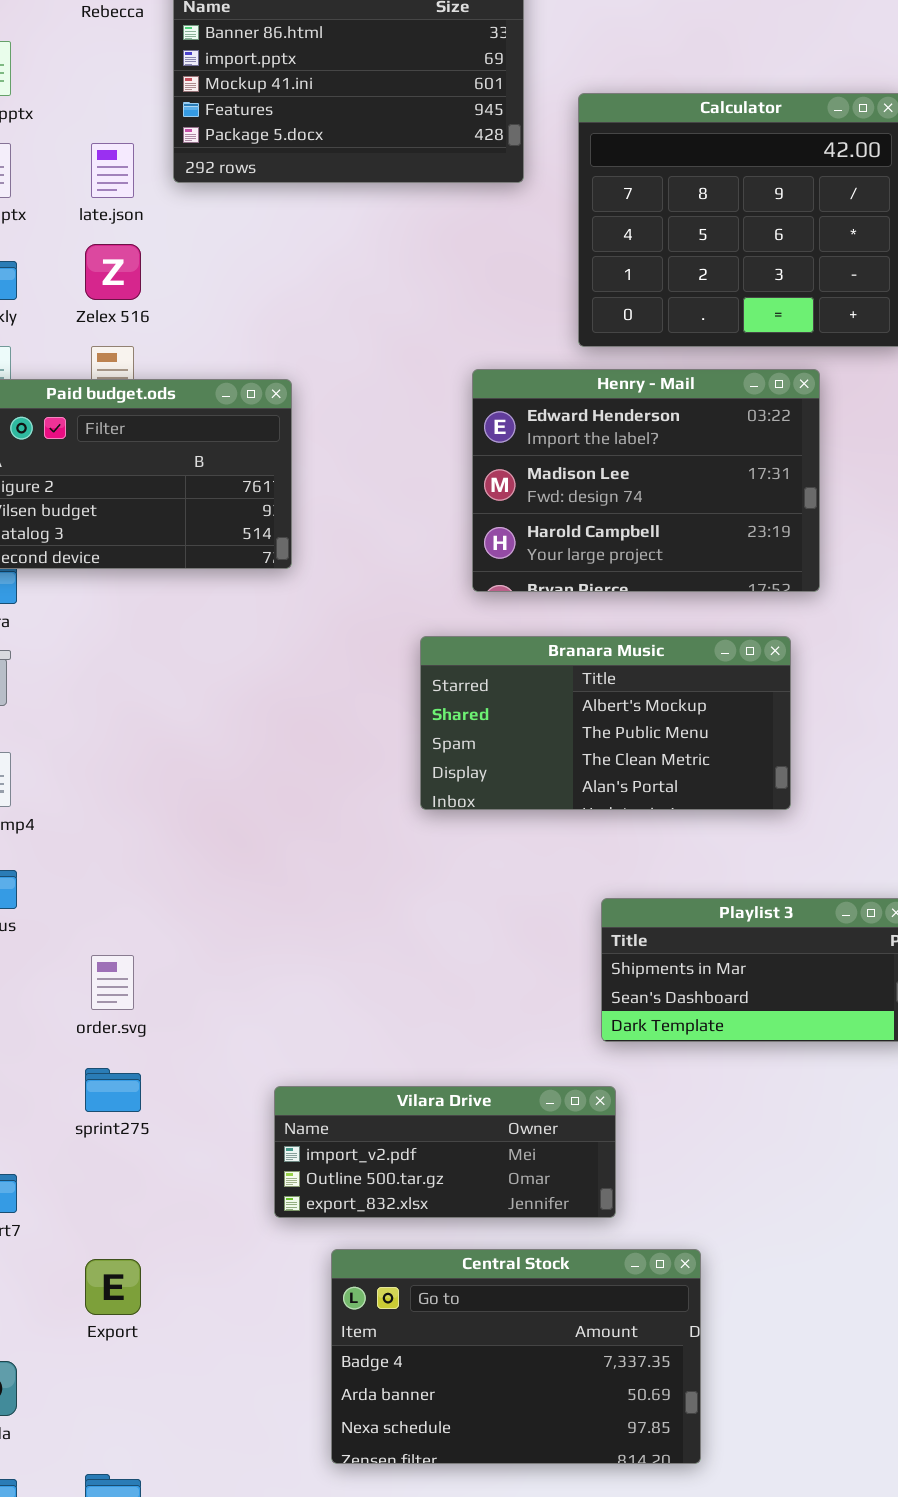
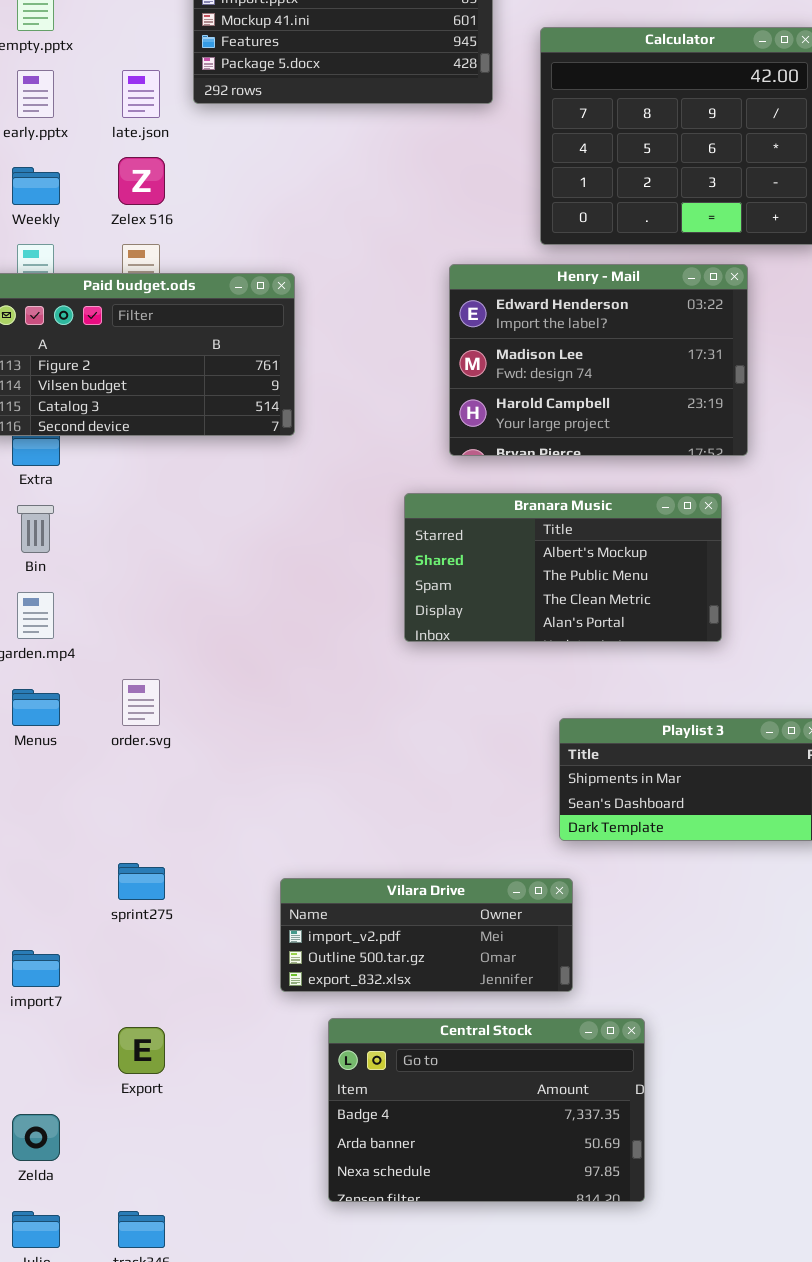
order.svg: [91,955,134,1010] -> [122,679,160,726], moved

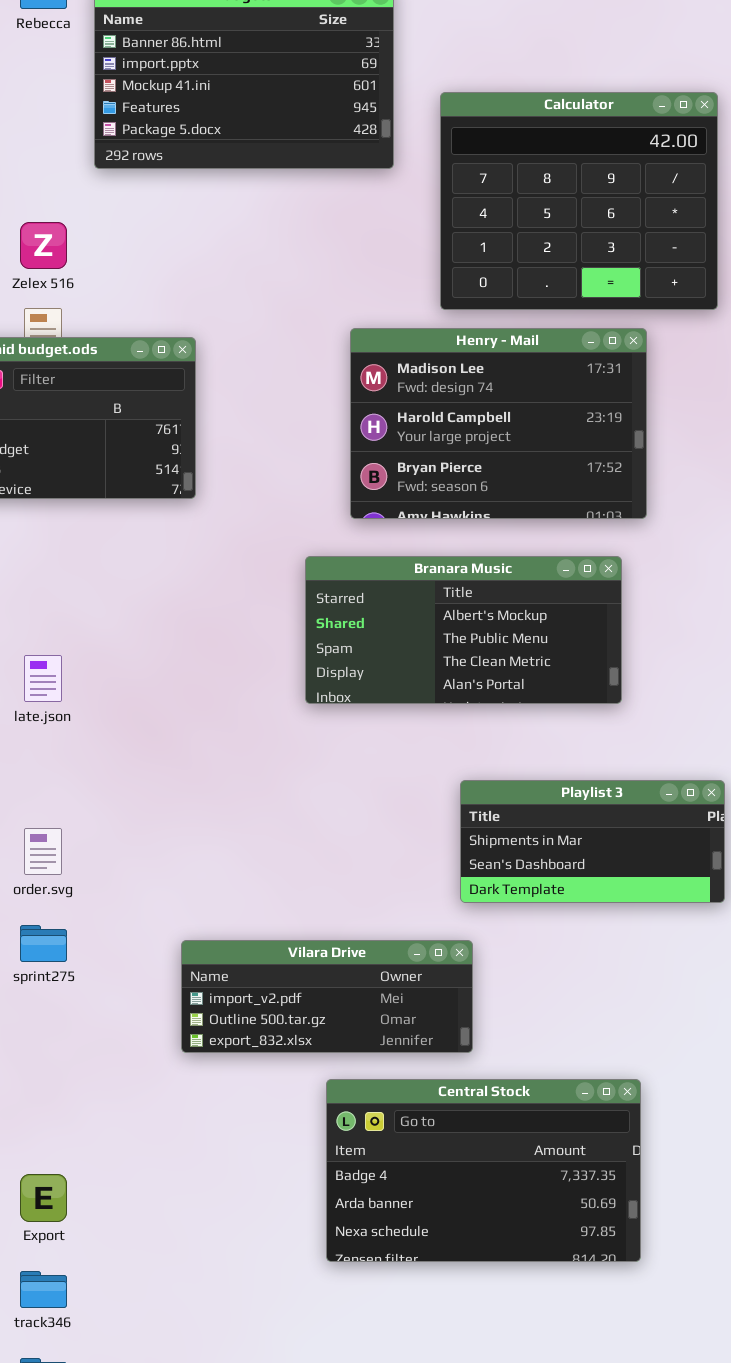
late.json: [122,70,160,118] -> [24,655,62,702], moved
Henry - Mail: [449,264,748,456] -> [350,328,647,519], scrolled down 1 row
order.svg: [122,679,160,726] -> [24,828,62,875], moved
Central Stock: [328,1018,645,1202] -> [326,1079,641,1262], moved
Export: [118,1027,165,1074] -> [20,1174,67,1222], moved

